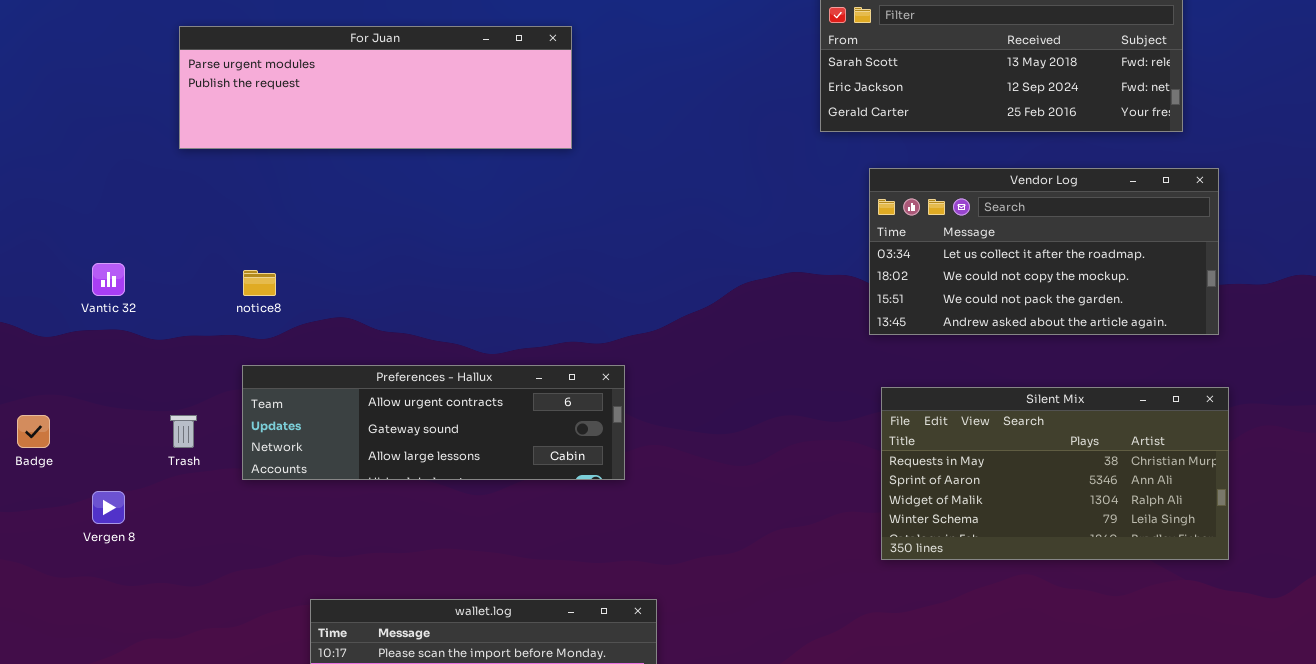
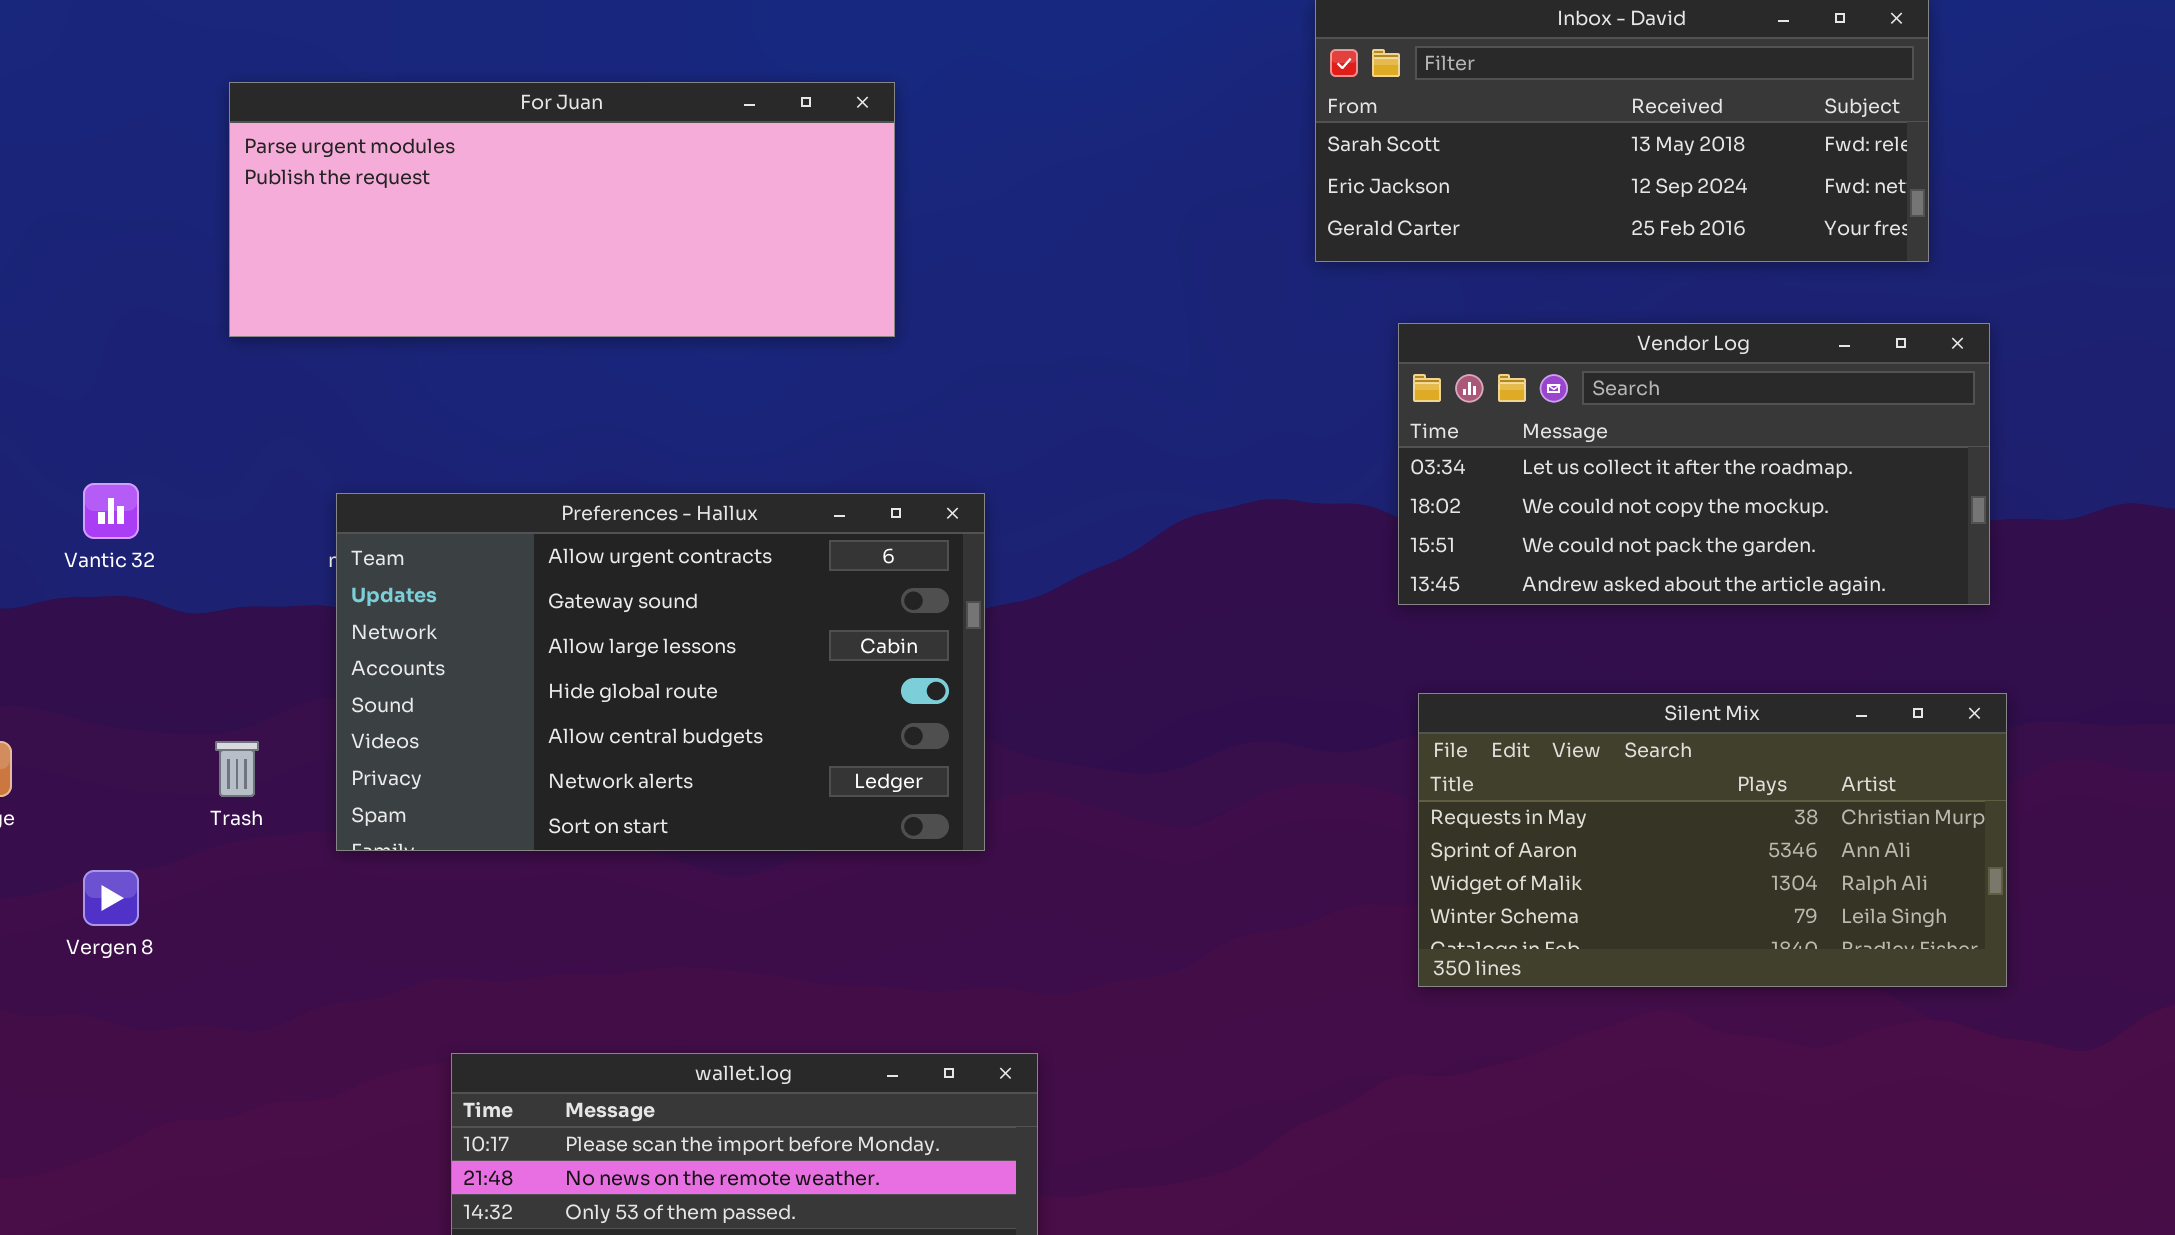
For Juan: [179,26,572,149] -> [229,82,895,337], resized
Preferences - Hallux: [242,365,625,480] -> [336,493,985,851], resized

